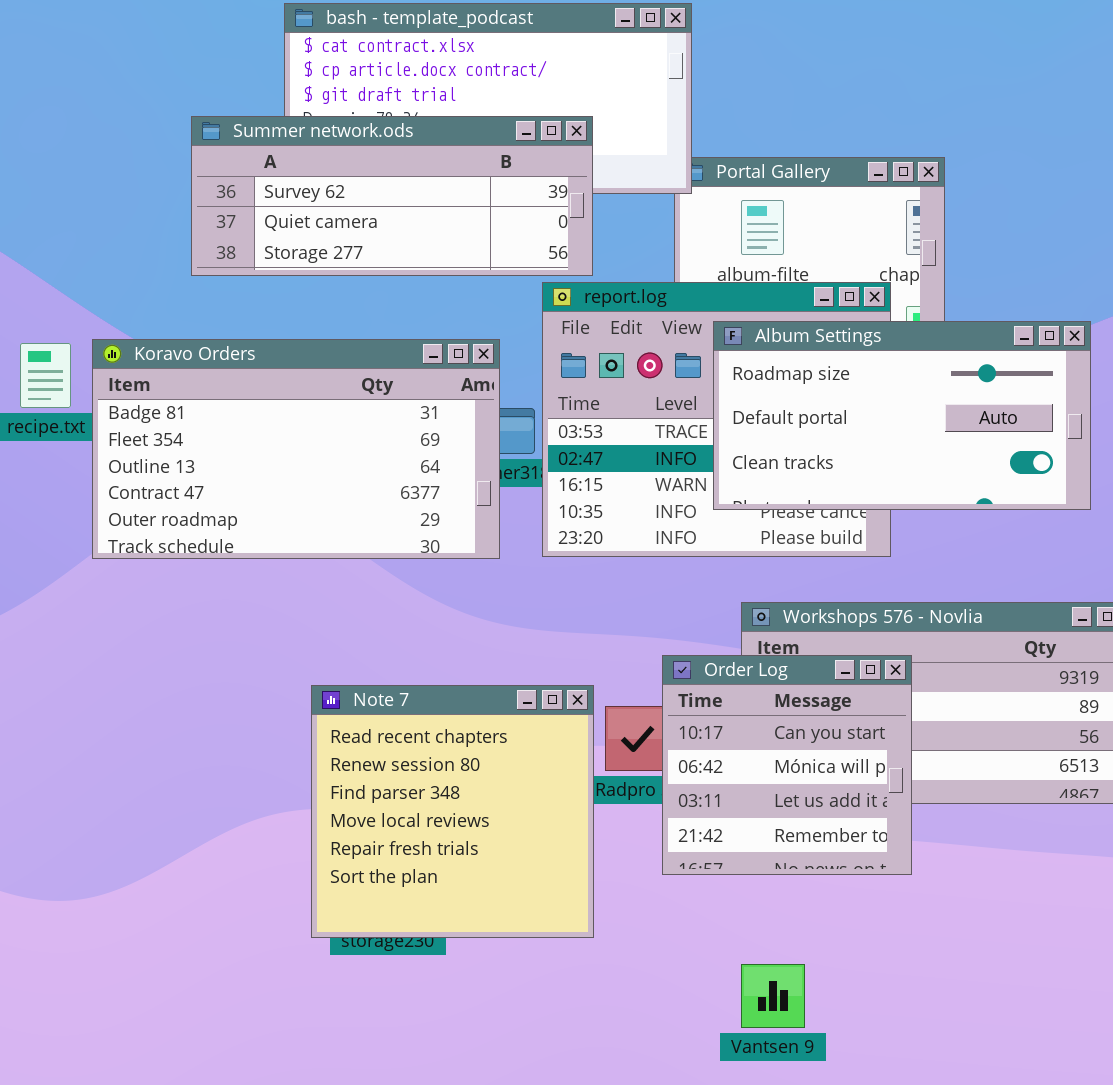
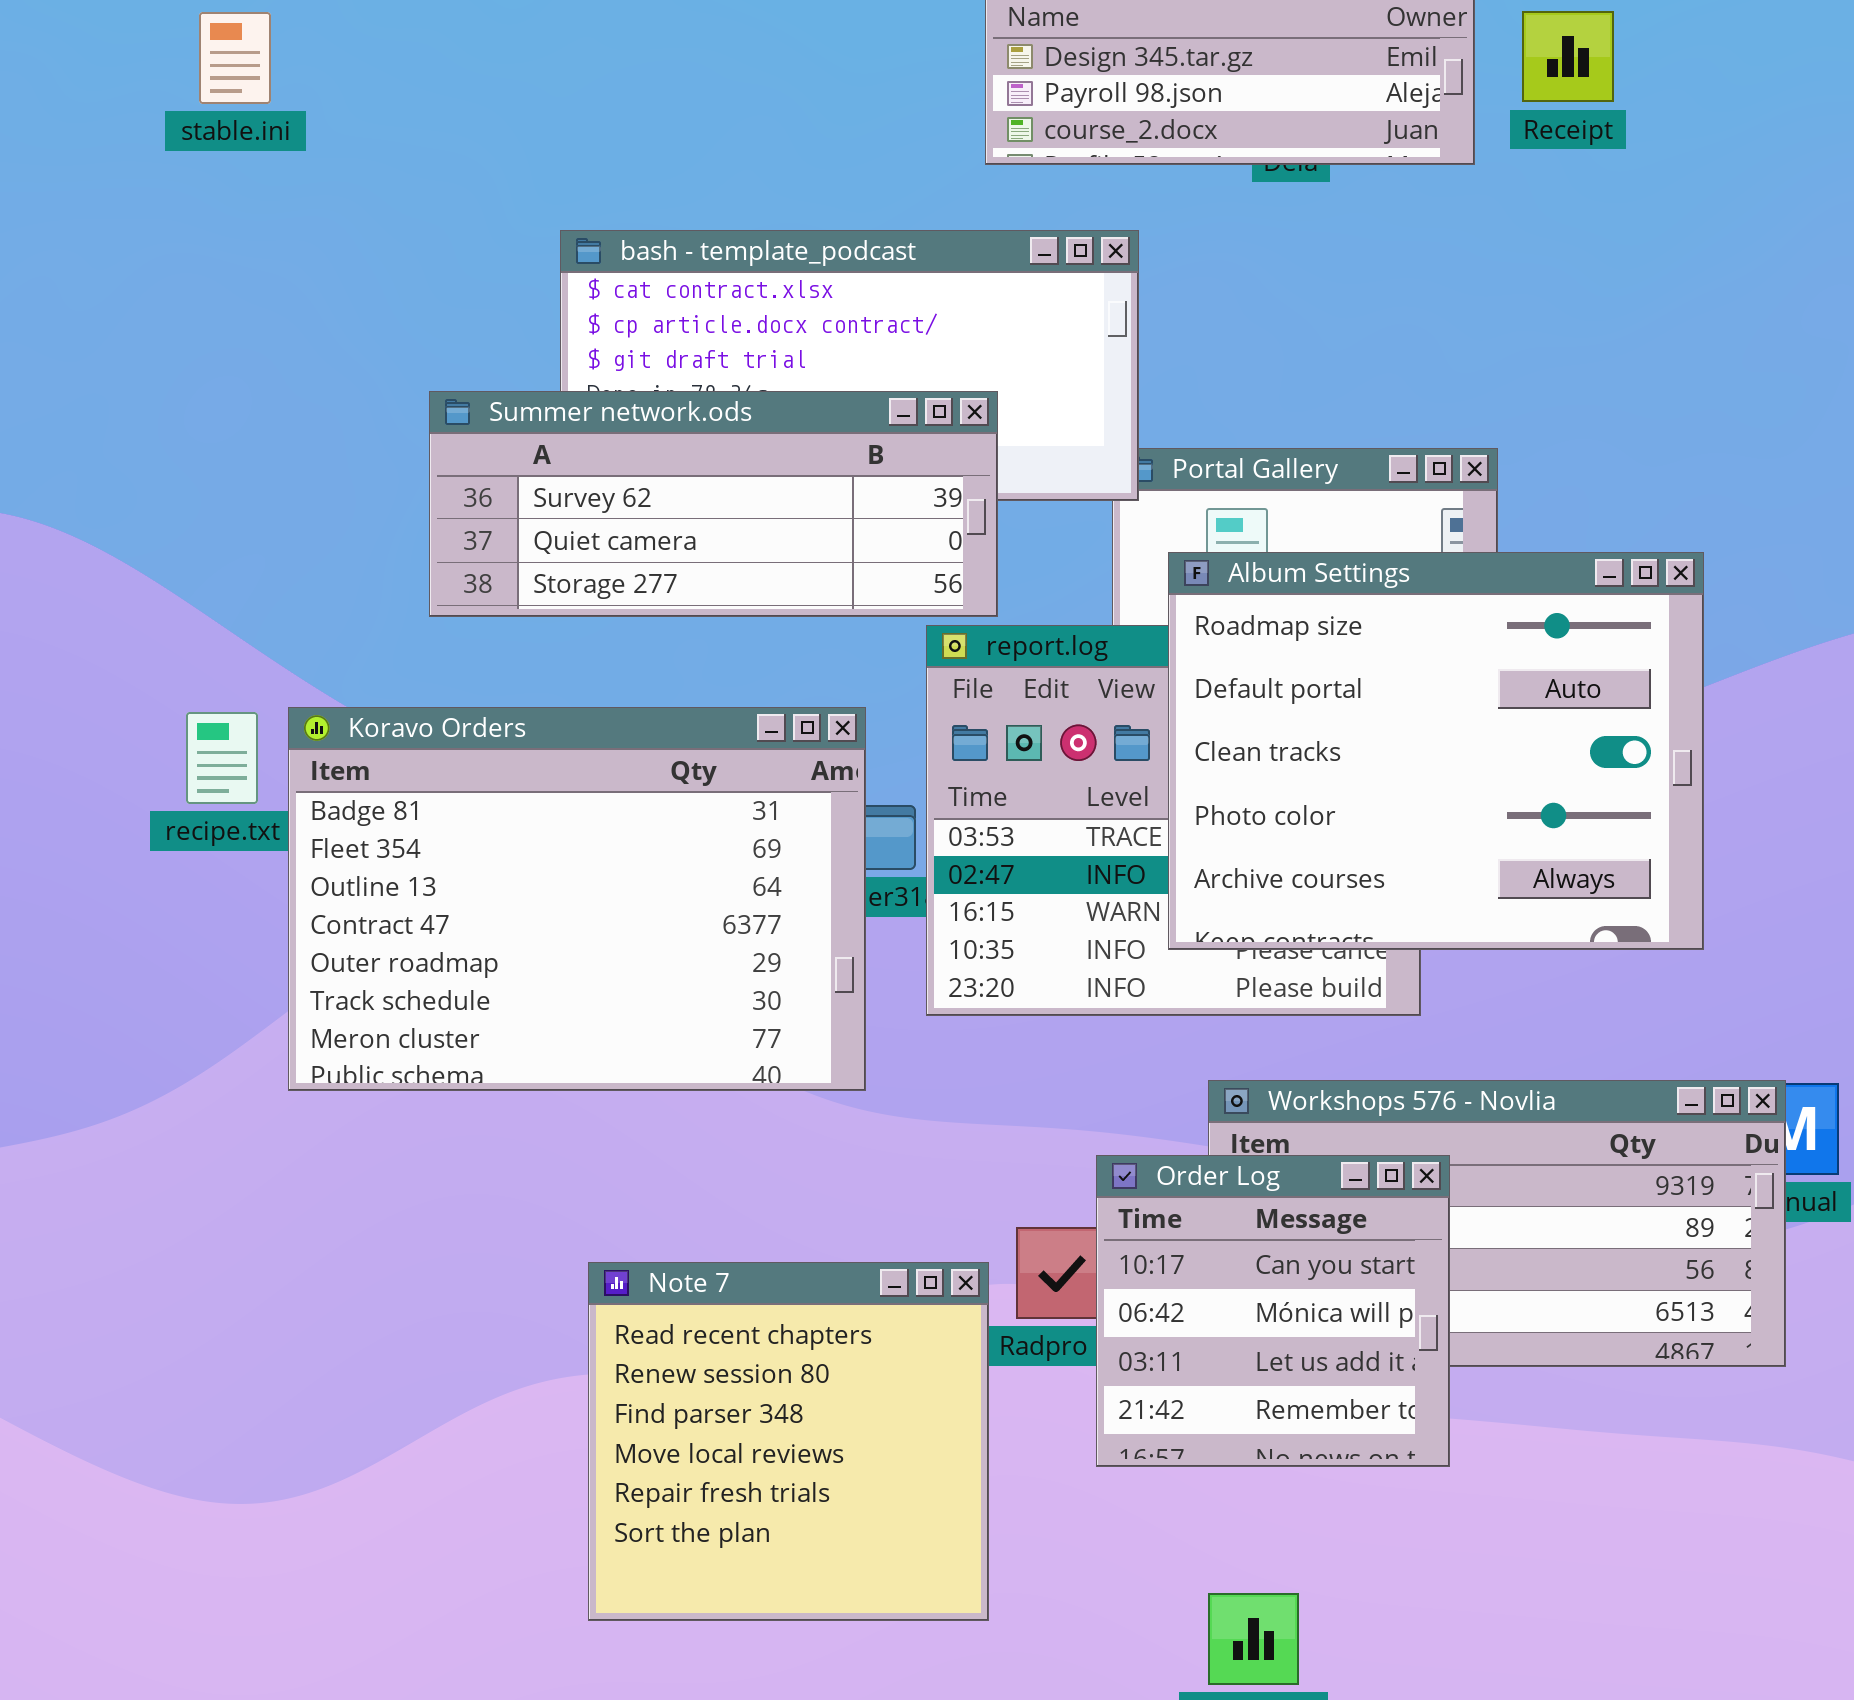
Album Settings: [713,321,1091,510] -> [1168,552,1704,950], resized
Koravo Orders: [92,339,500,559] -> [288,707,866,1091], resized
Note 7: [311,685,594,938] -> [588,1262,989,1621], moved

